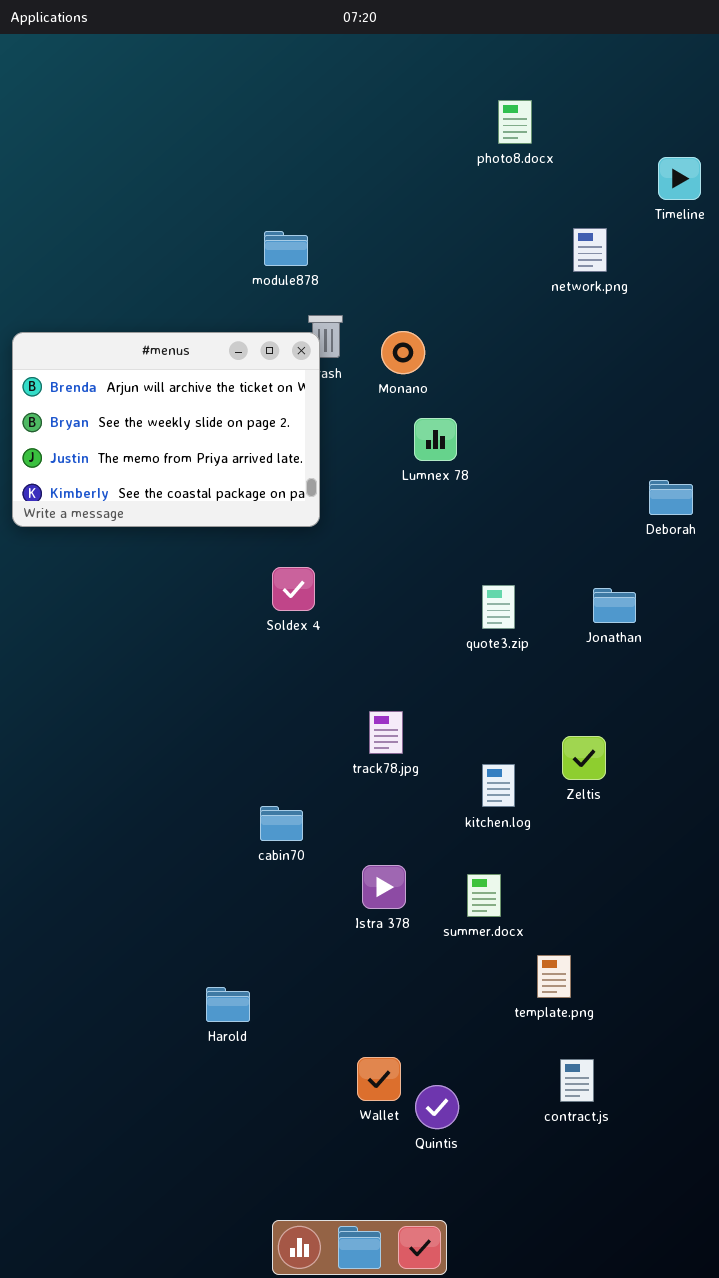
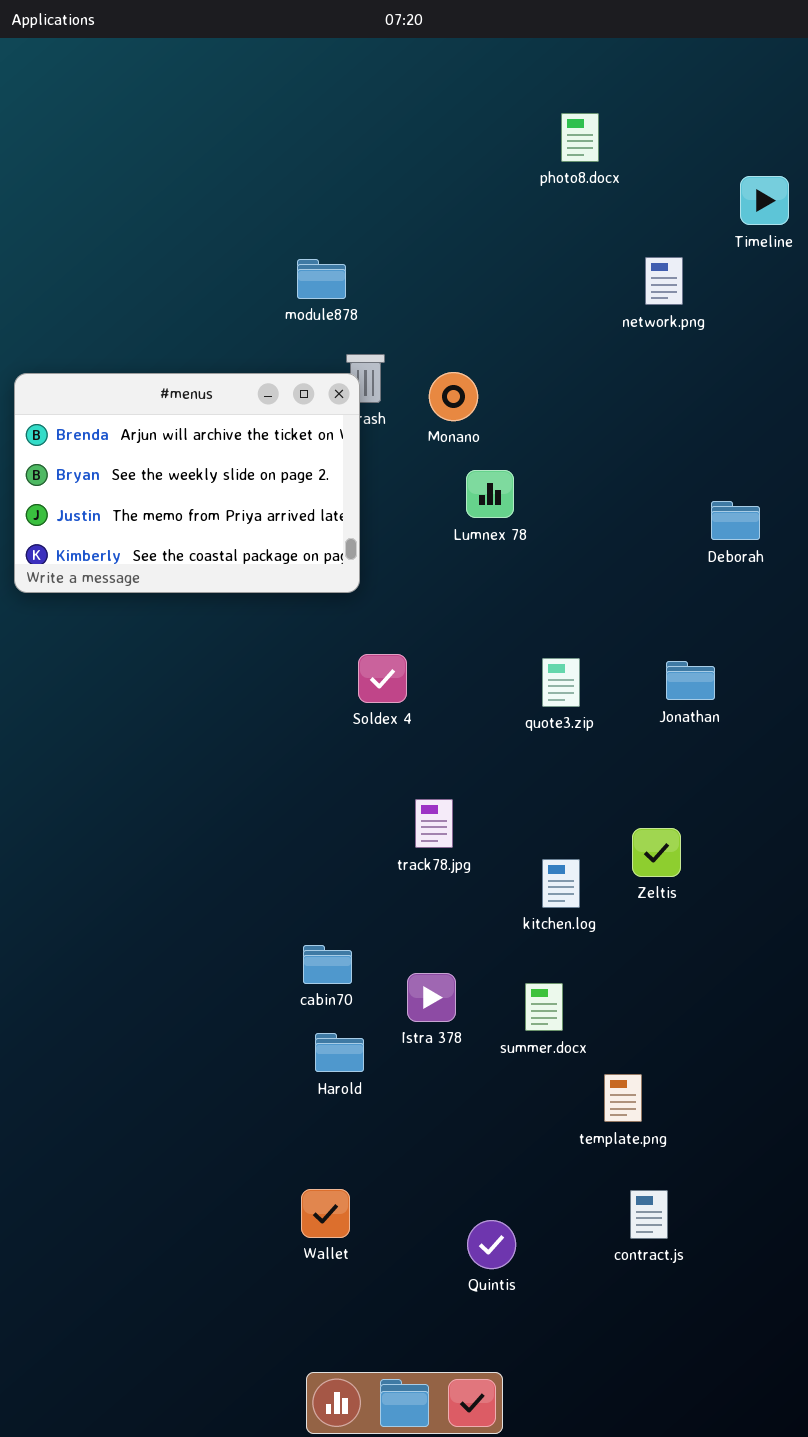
Deborah: [649,480,693,515] -> [711,501,760,540], moved
Soldex 4: [272,567,315,611] -> [358,654,407,703], moved
cabin70: [260,806,303,841] -> [303,945,352,984], moved
Harold: [206,987,250,1022] -> [315,1033,364,1072], moved
Wallet: [357,1057,401,1101] -> [301,1189,350,1238], moved

